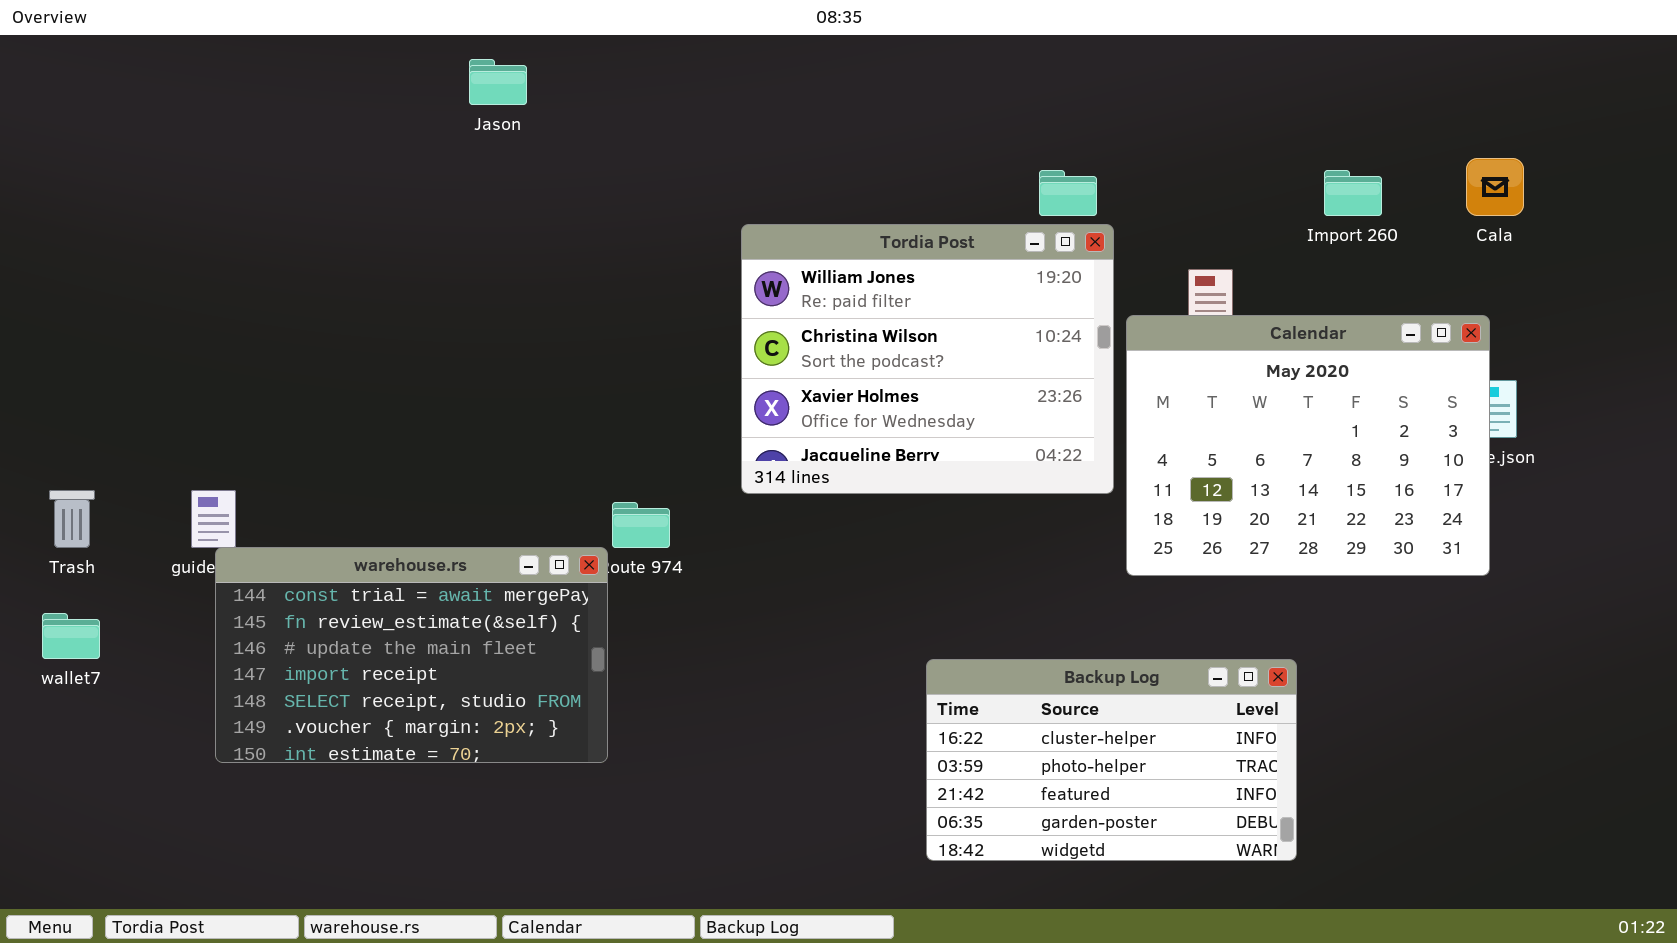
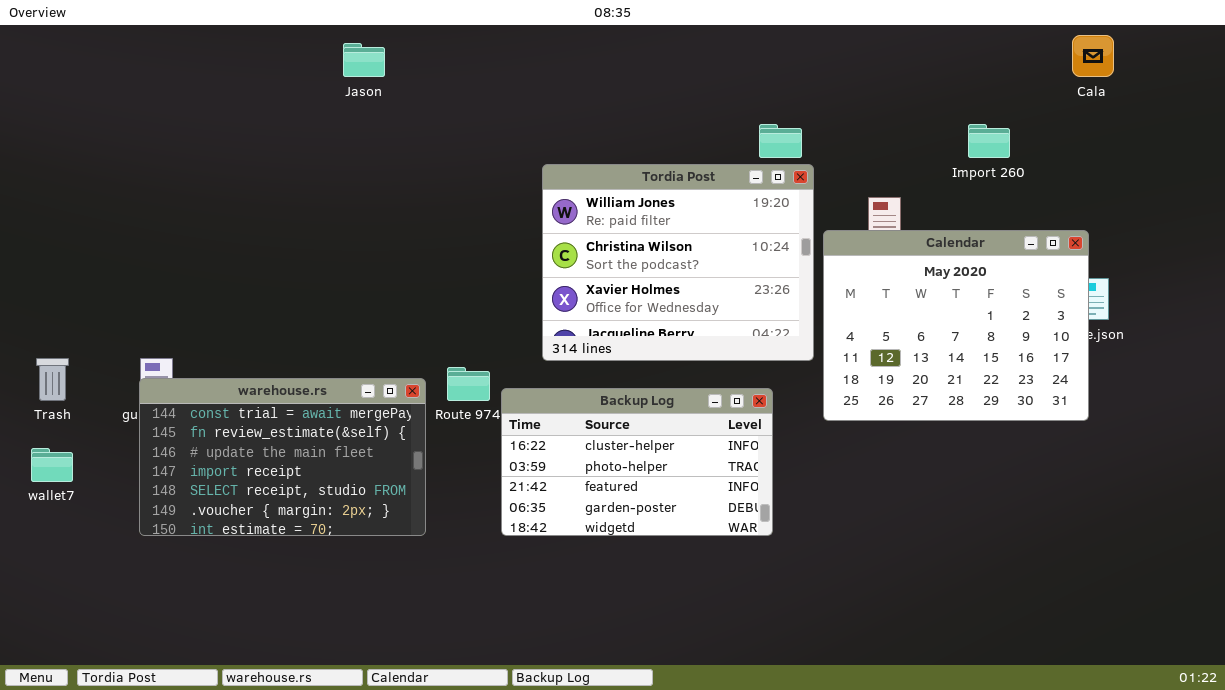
Cala: [1466,158,1524,216] -> [1072,35,1114,77], moved
warehouse.rs: [215,547,608,763] -> [139,378,426,536], moved
Backup Log: [926,659,1297,861] -> [501,388,773,536], moved

